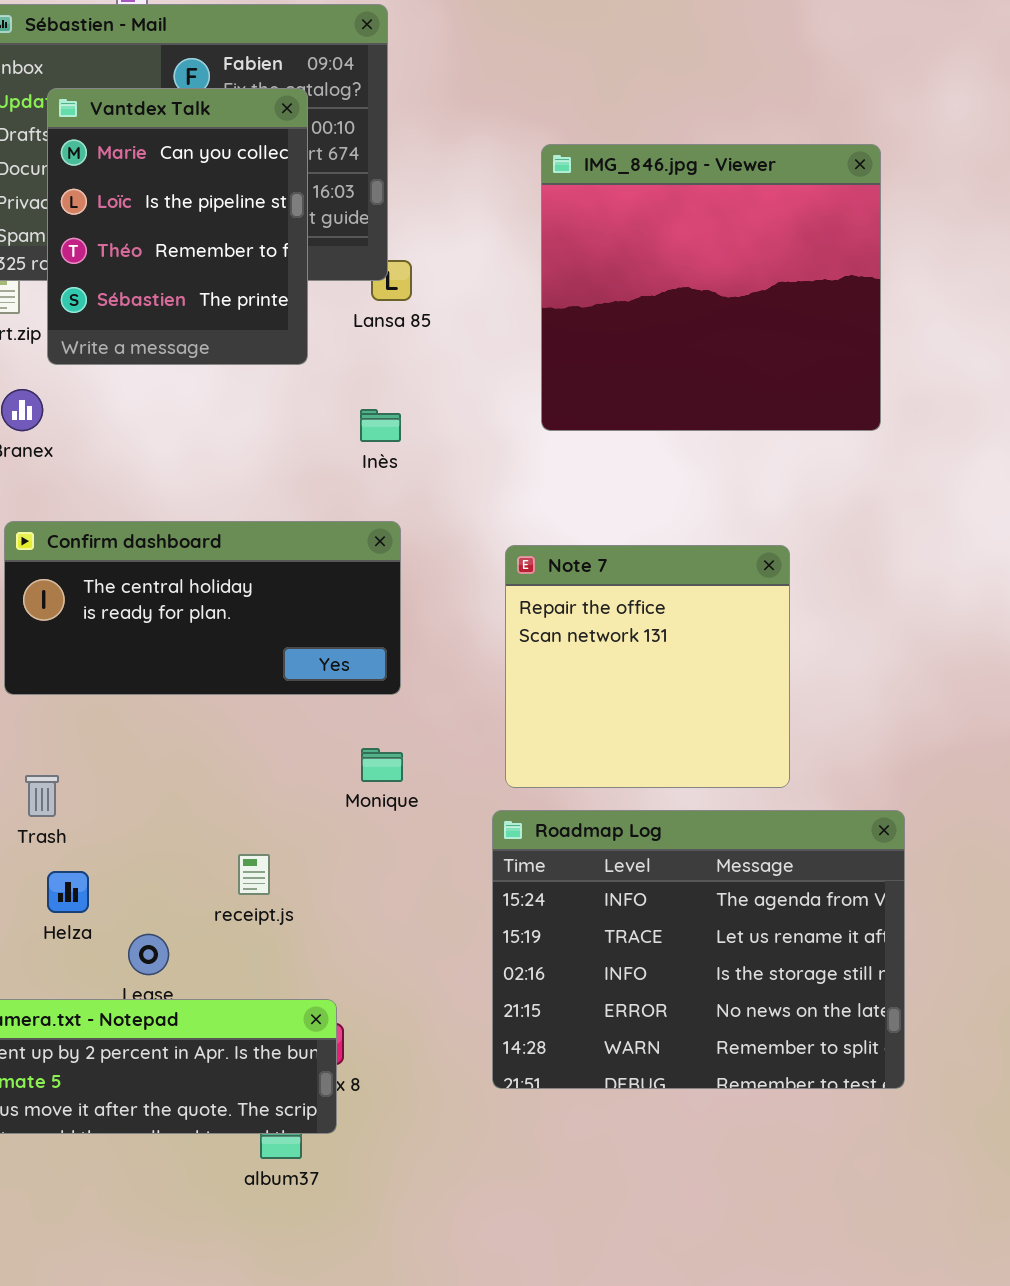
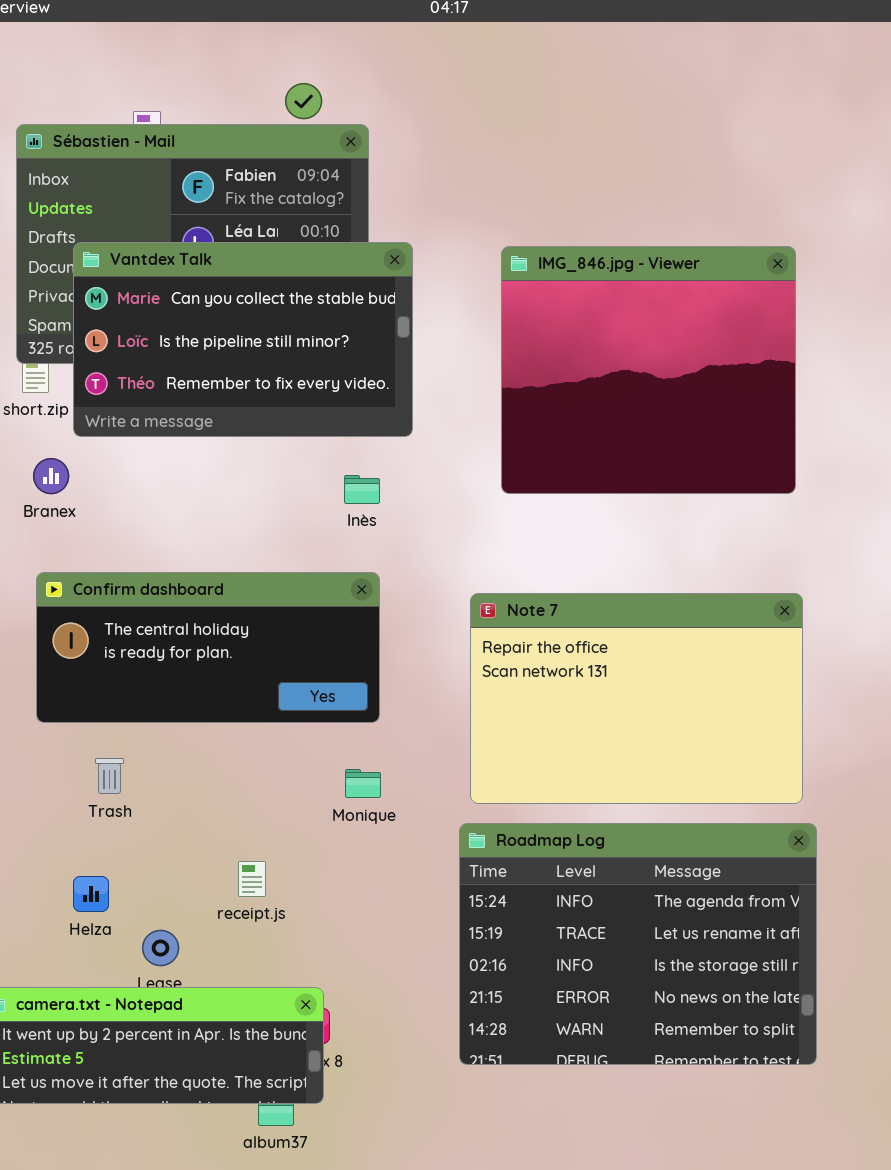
Vantdex Talk: [47,88,308,365] -> [73,242,413,437], resized
Note 7: [505,545,790,788] -> [470,593,803,804], resized
Trash: [25,775,59,817] -> [95,758,124,794], moved

